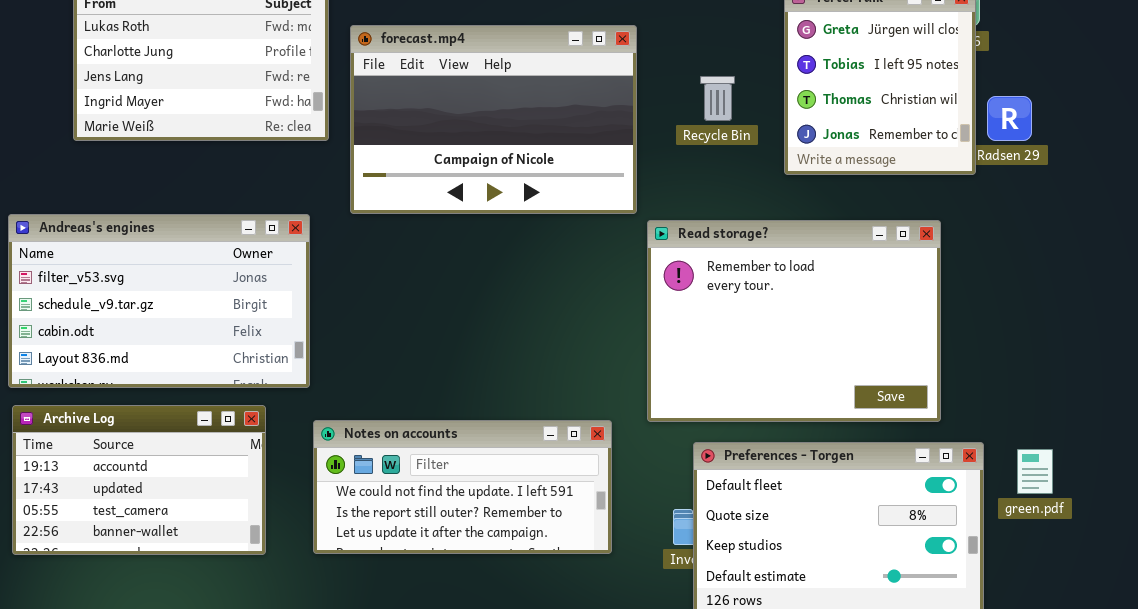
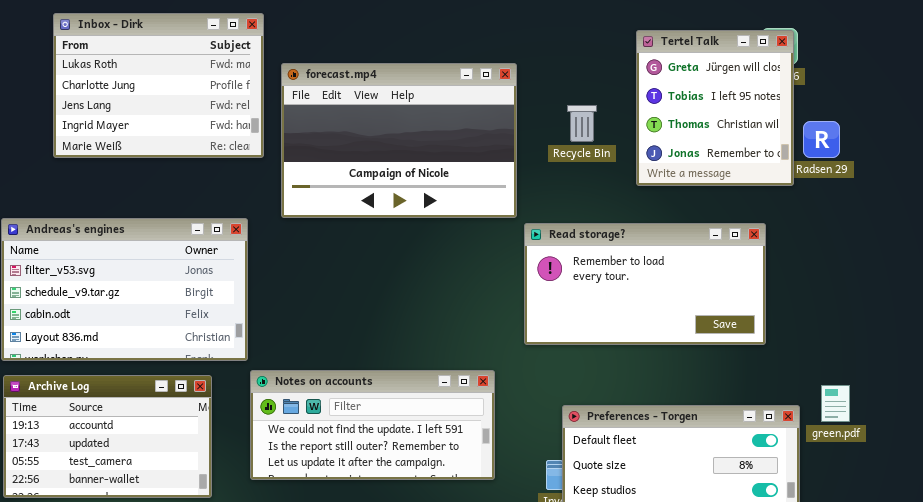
Read storage?: [647,220,941,422] -> [524,223,766,345], resized
Notes on accounts: [313,420,612,554] -> [250,370,495,480], moved
green.pdf: [1017,449,1053,494] -> [821,385,850,422], moved

